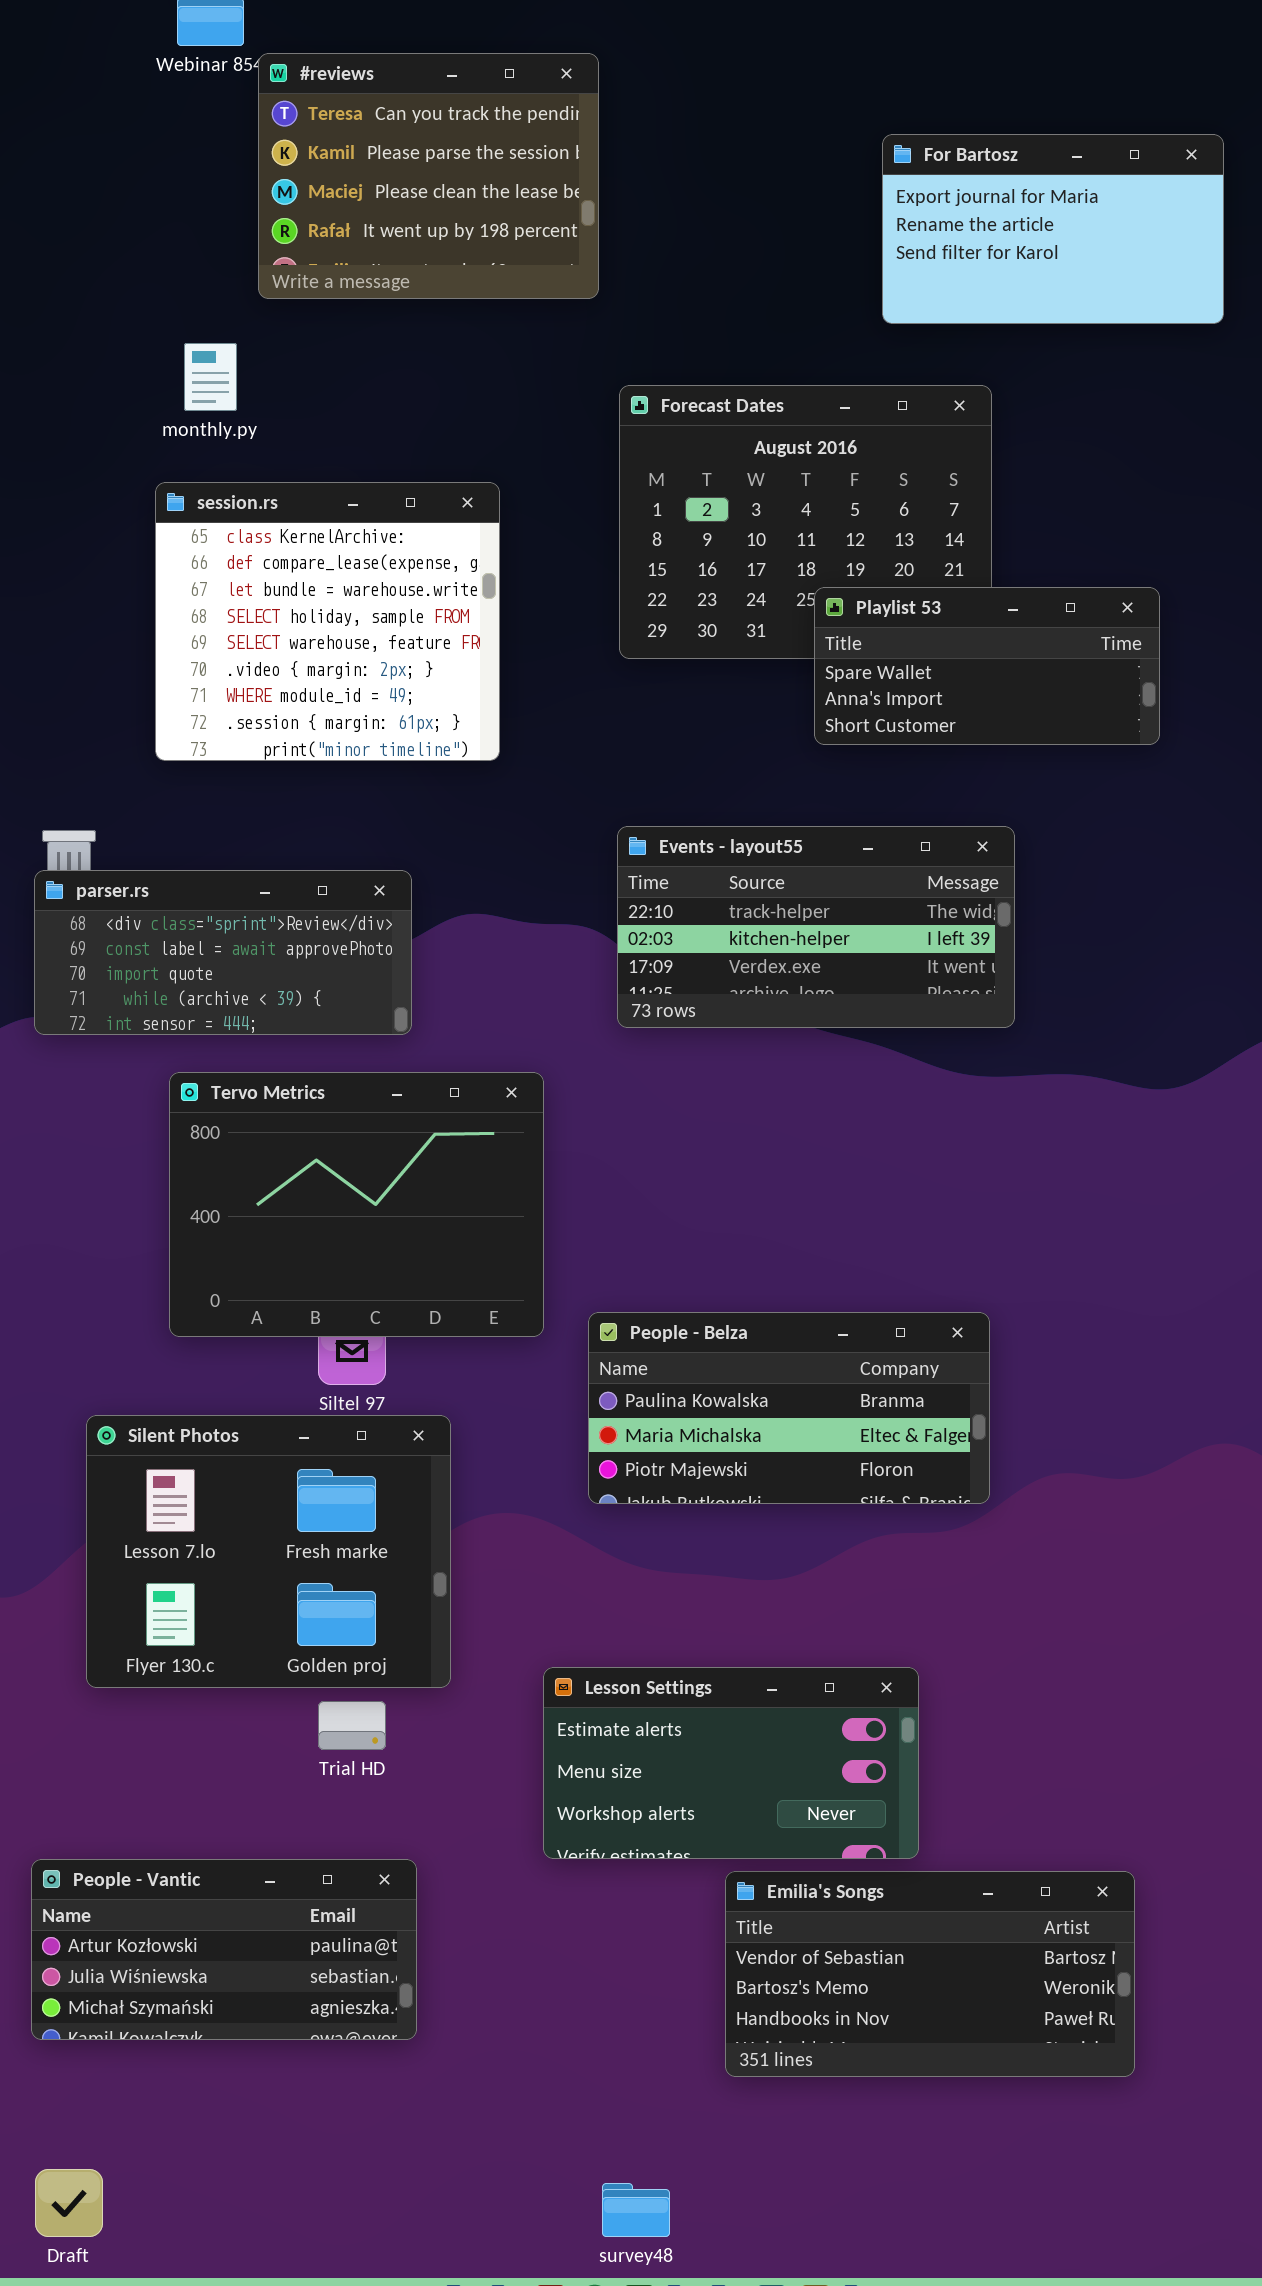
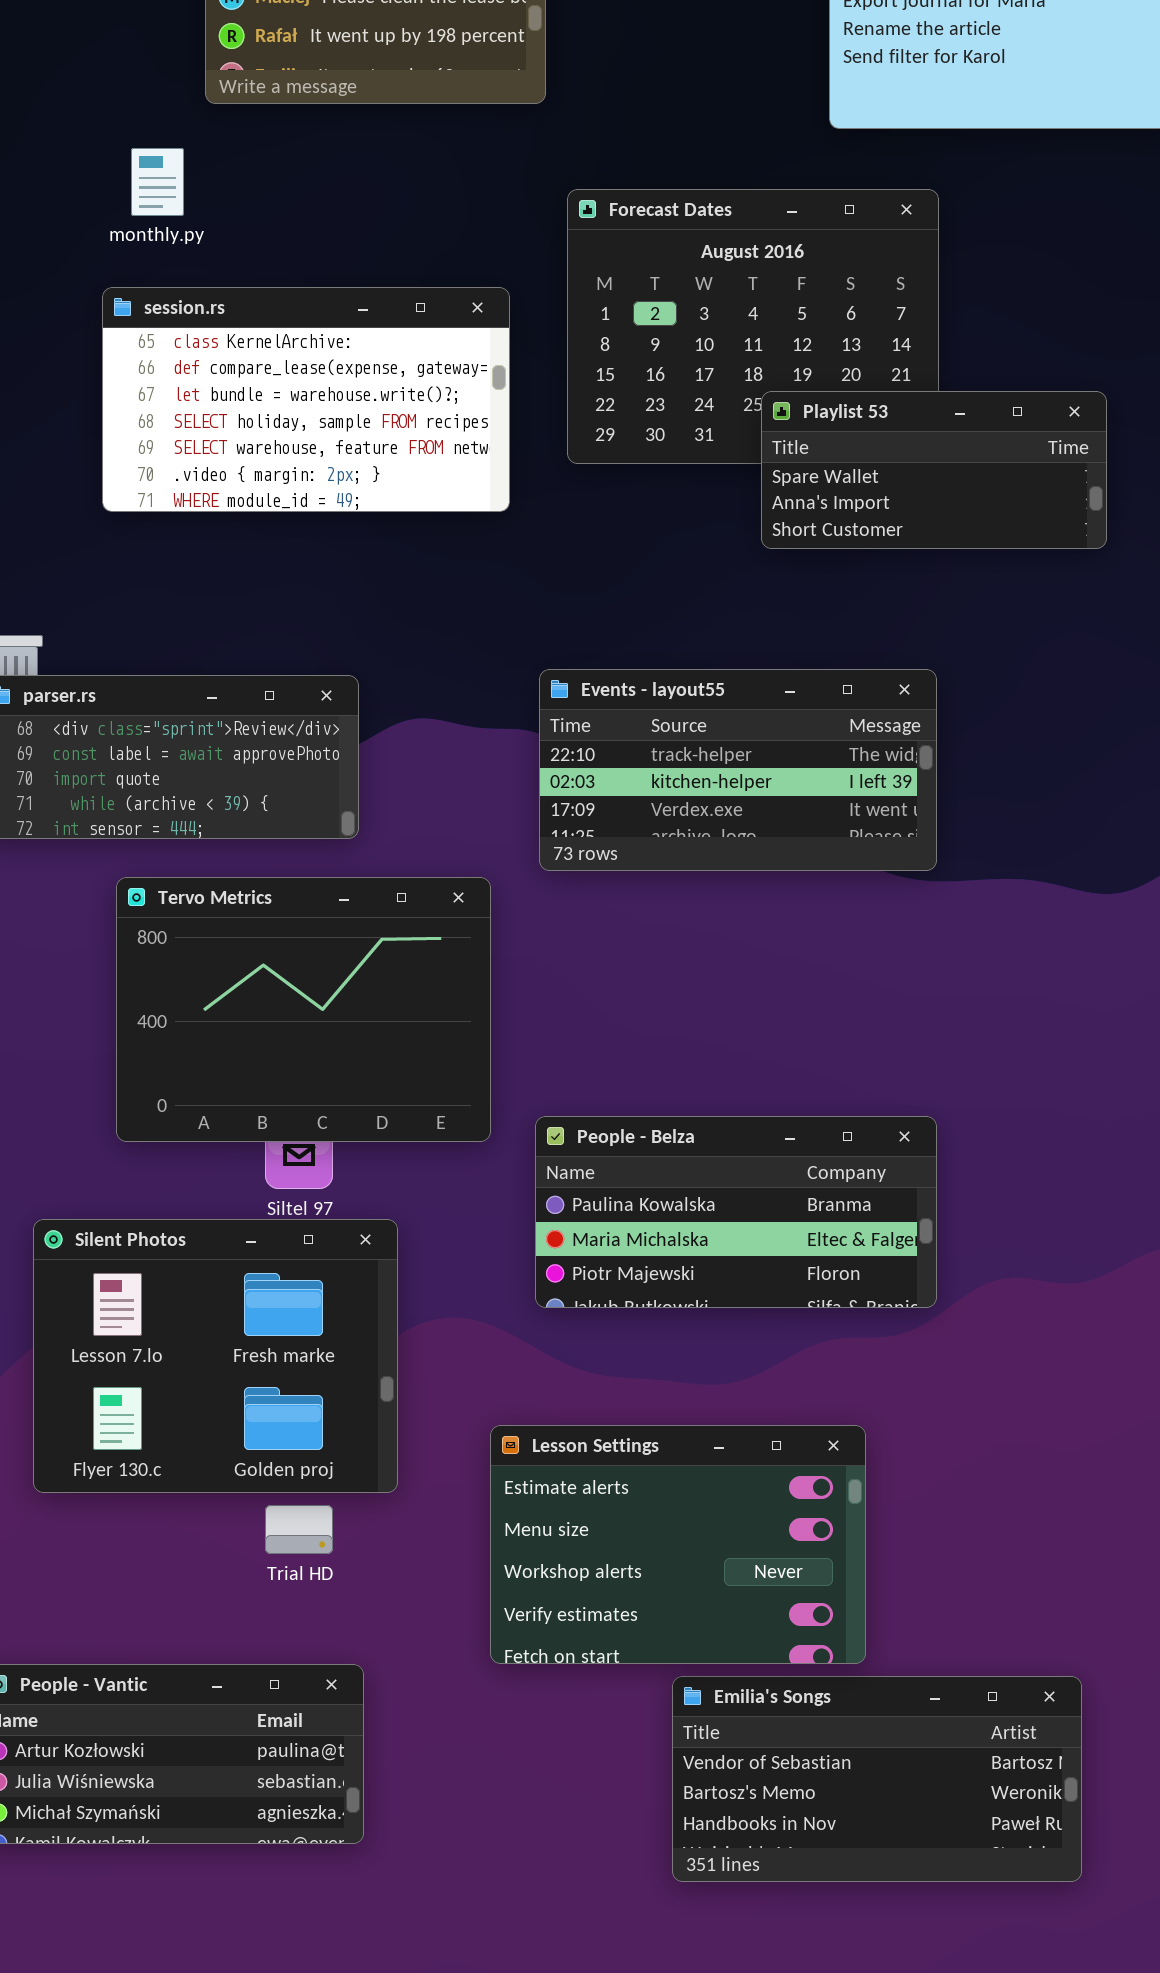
session.rs: [155,482,500,761] -> [102,287,510,512], resized
Events - layout55: [617,826,1015,1028] -> [539,669,937,871], moved
Lesson Settings: [543,1667,919,1859] -> [490,1425,866,1664], resized

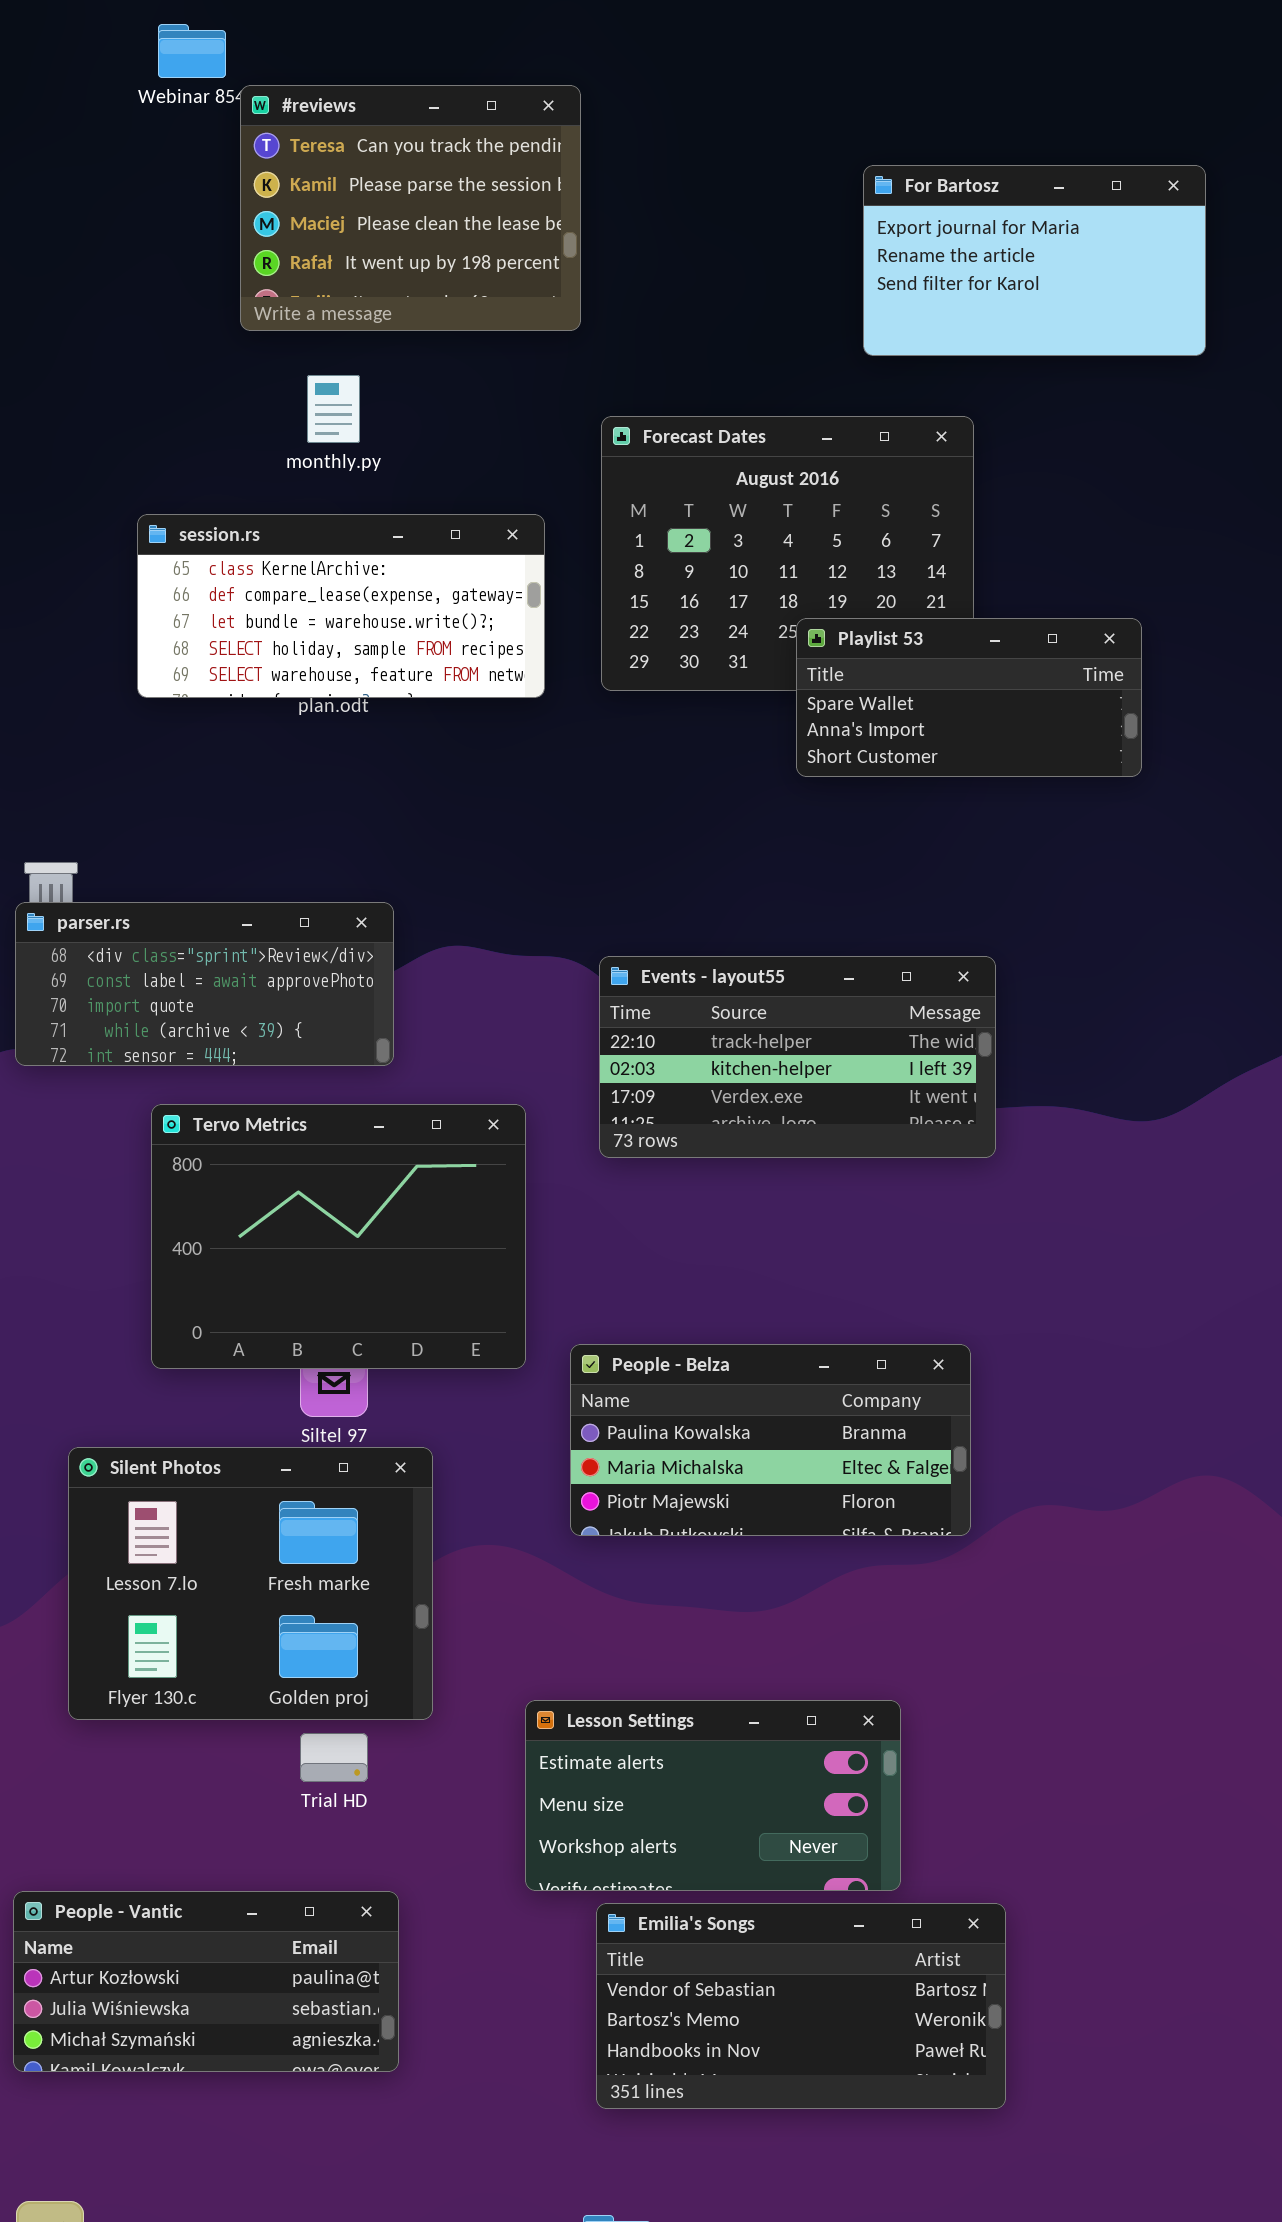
monthly.py: [131,148,184,216] -> [307,375,360,443], moved
session.rs: [102,287,510,512] -> [137,514,545,698], resized
Events - layout55: [539,669,937,871] -> [599,956,996,1158], moved
Lesson Settings: [490,1425,866,1664] -> [525,1700,901,1891], resized
Emilia's Songs: [672,1676,1082,1882] -> [596,1903,1006,2109], moved

